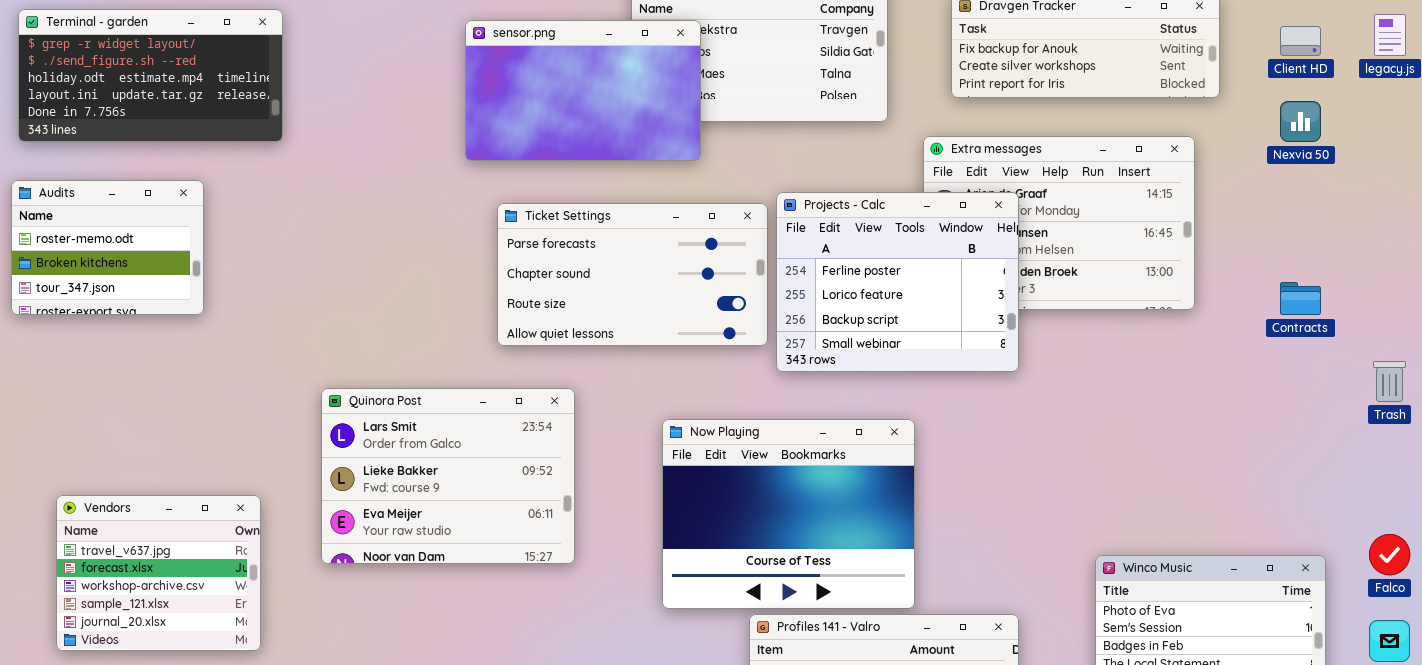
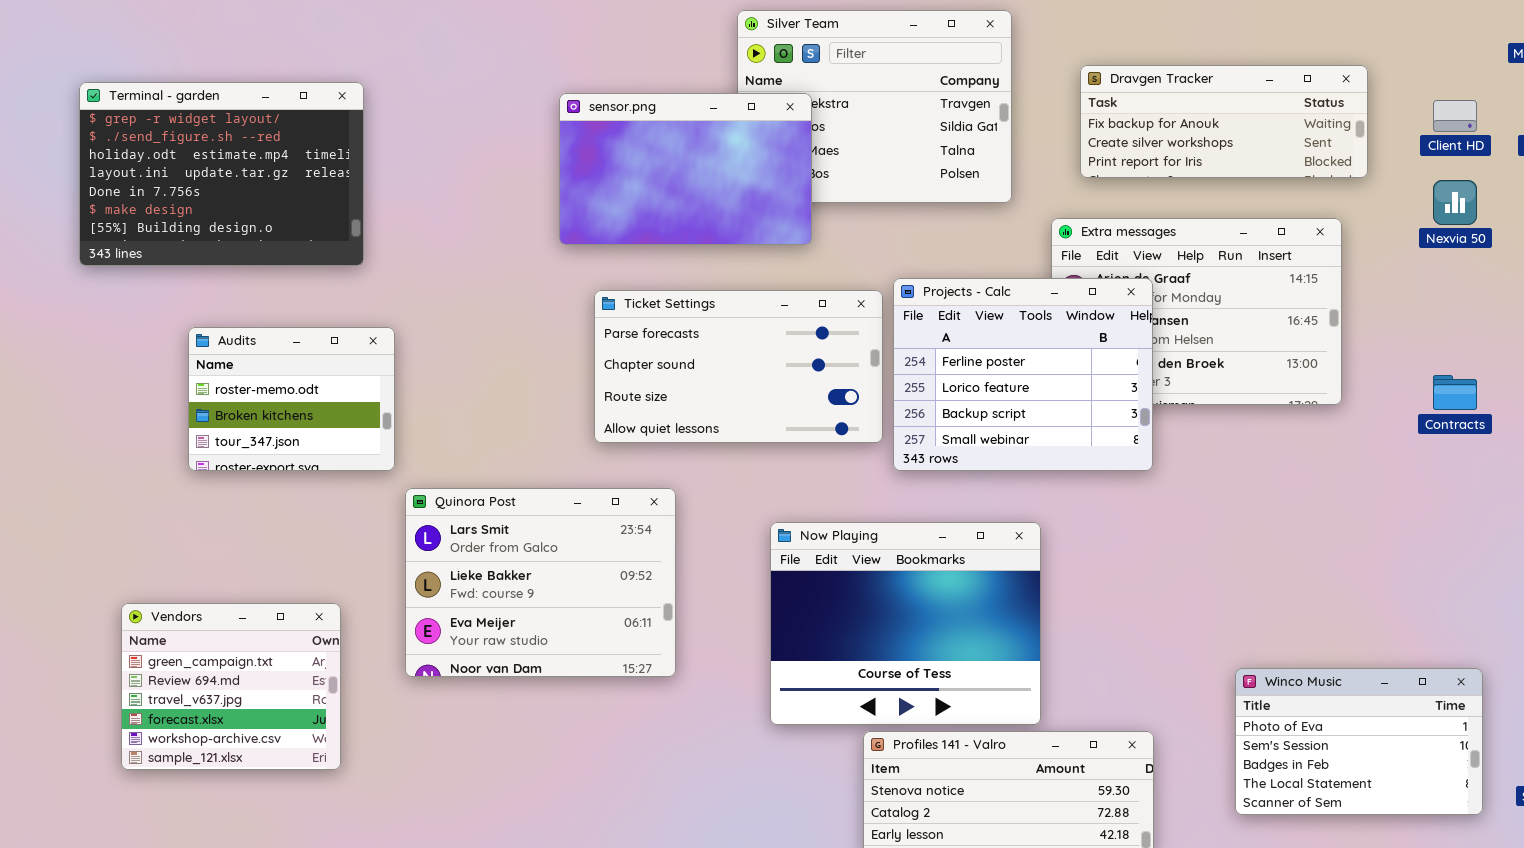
Terminal - garden: [18,9,283,142] -> [79,82,364,266], resized
Audits: [11,180,204,315] -> [188,327,395,471], moved
Vendors: [56,495,261,651] -> [121,603,341,770], scrolled up 2 rows

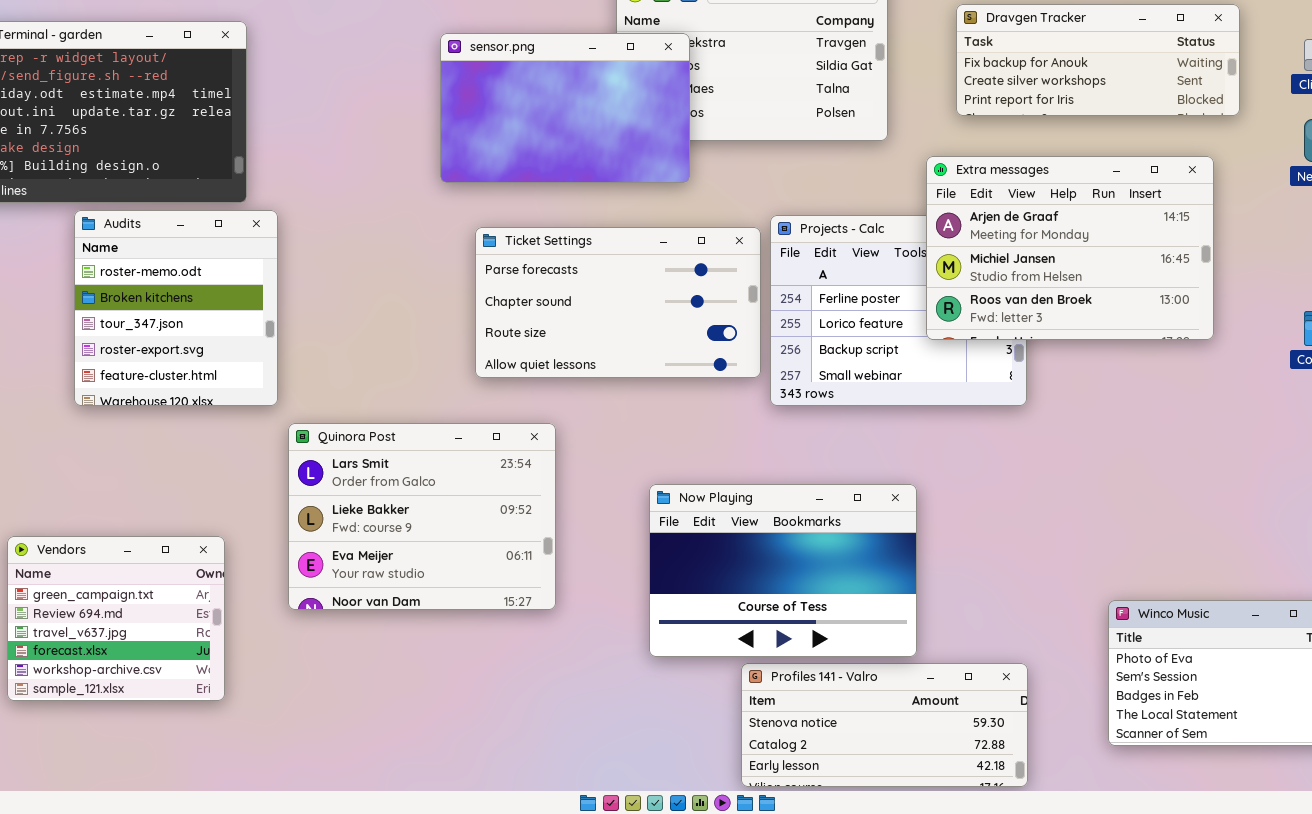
Extra messages: [1051,218,1342,405] -> [926,156,1214,340], raised
Audits: [188,327,395,471] -> [74,210,278,406], resized
Now Playing: [770,522,1041,725] -> [649,484,917,657], resized

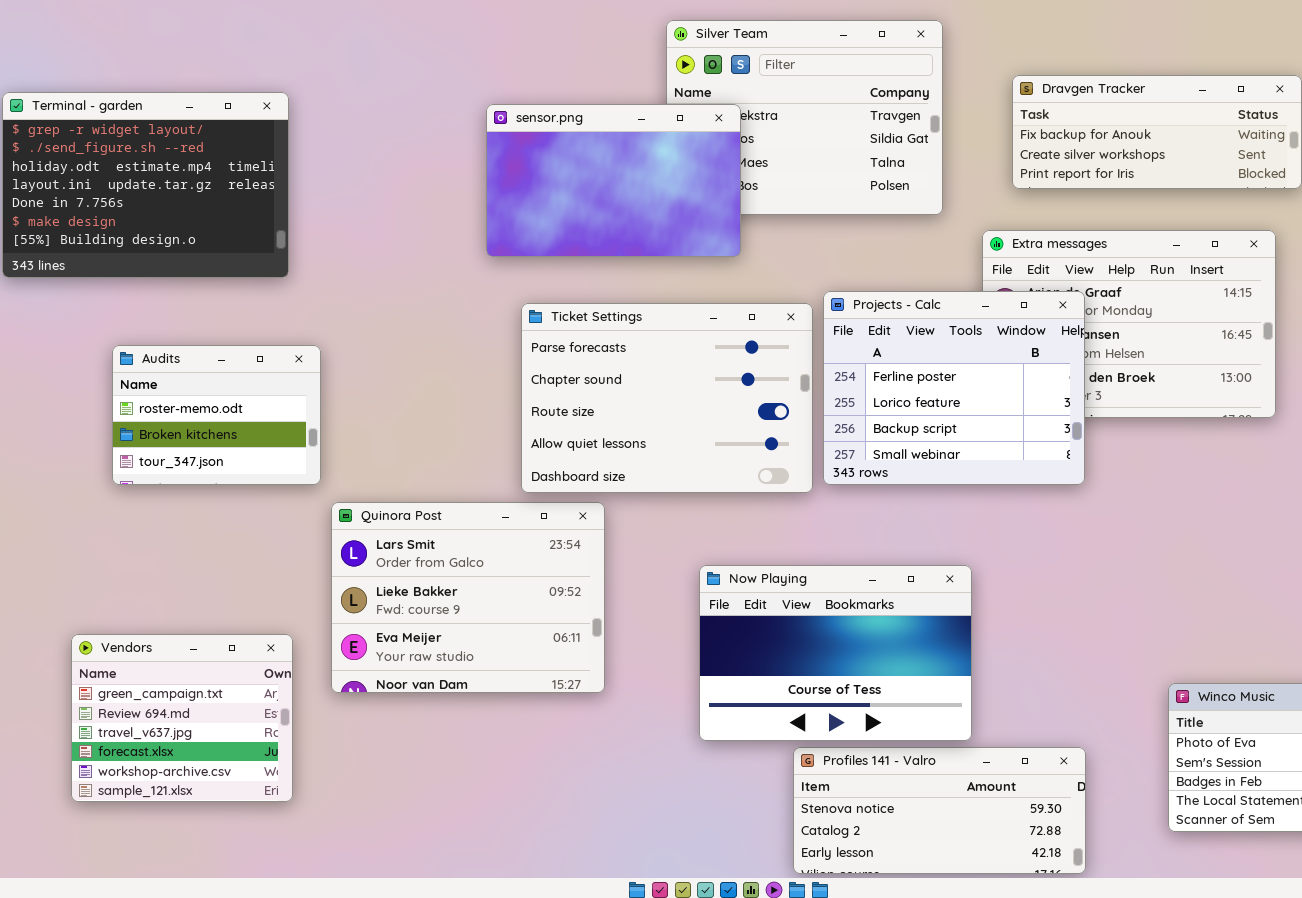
Audits: [74,210,278,406] -> [112,345,321,485], resized
Projects - Calc: [770,215,1027,406] -> [823,291,1085,485], raised
Ticket Settings: [475,227,761,378] -> [521,303,813,493], resized
Vendors: [7,536,225,701] -> [71,634,293,802], moved

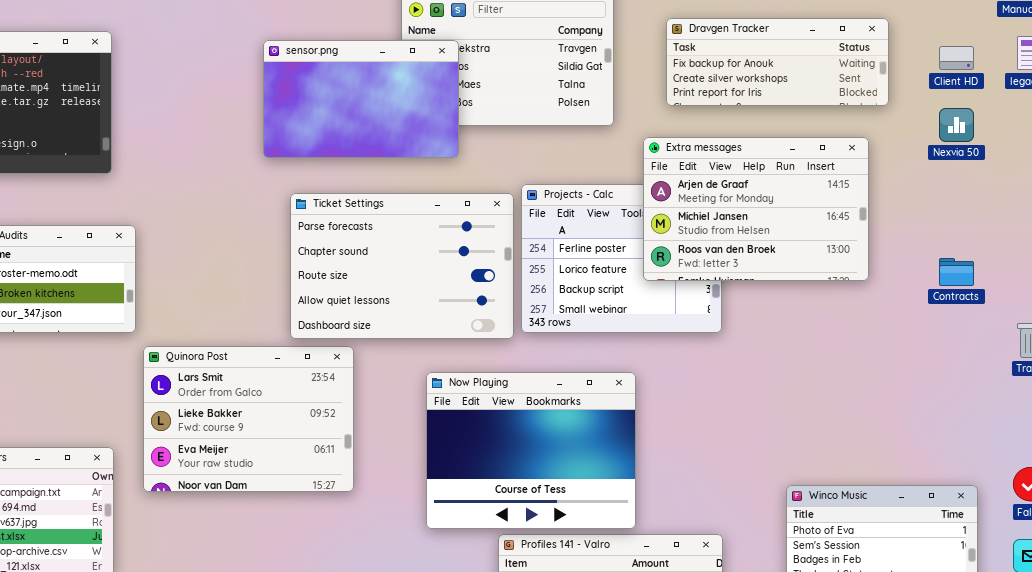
Extra messages: [982,230,1276,418] -> [643,137,869,281], raised
Now Playing: [699,565,972,741] -> [426,372,636,529], resized

